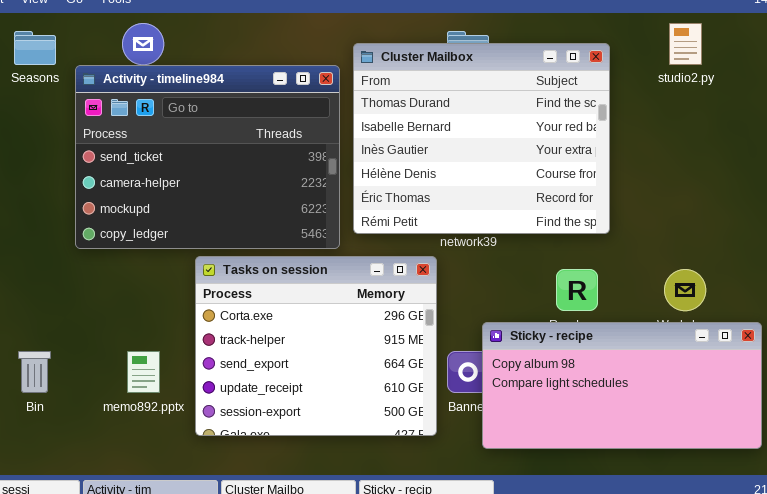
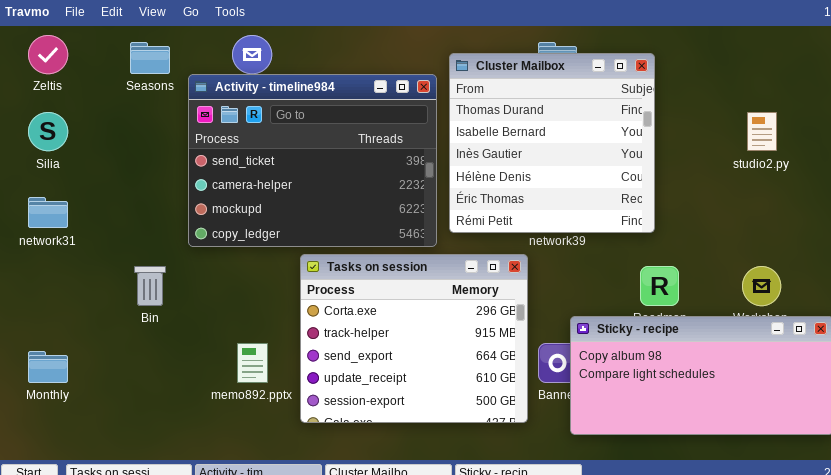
studio2.py: [669,23,702,65] -> [747,112,777,151], moved
Cluster Mailbox: [353,43,610,234] -> [449,53,655,233], resized
Bin: [18,351,51,393] -> [134,266,166,306], moved

